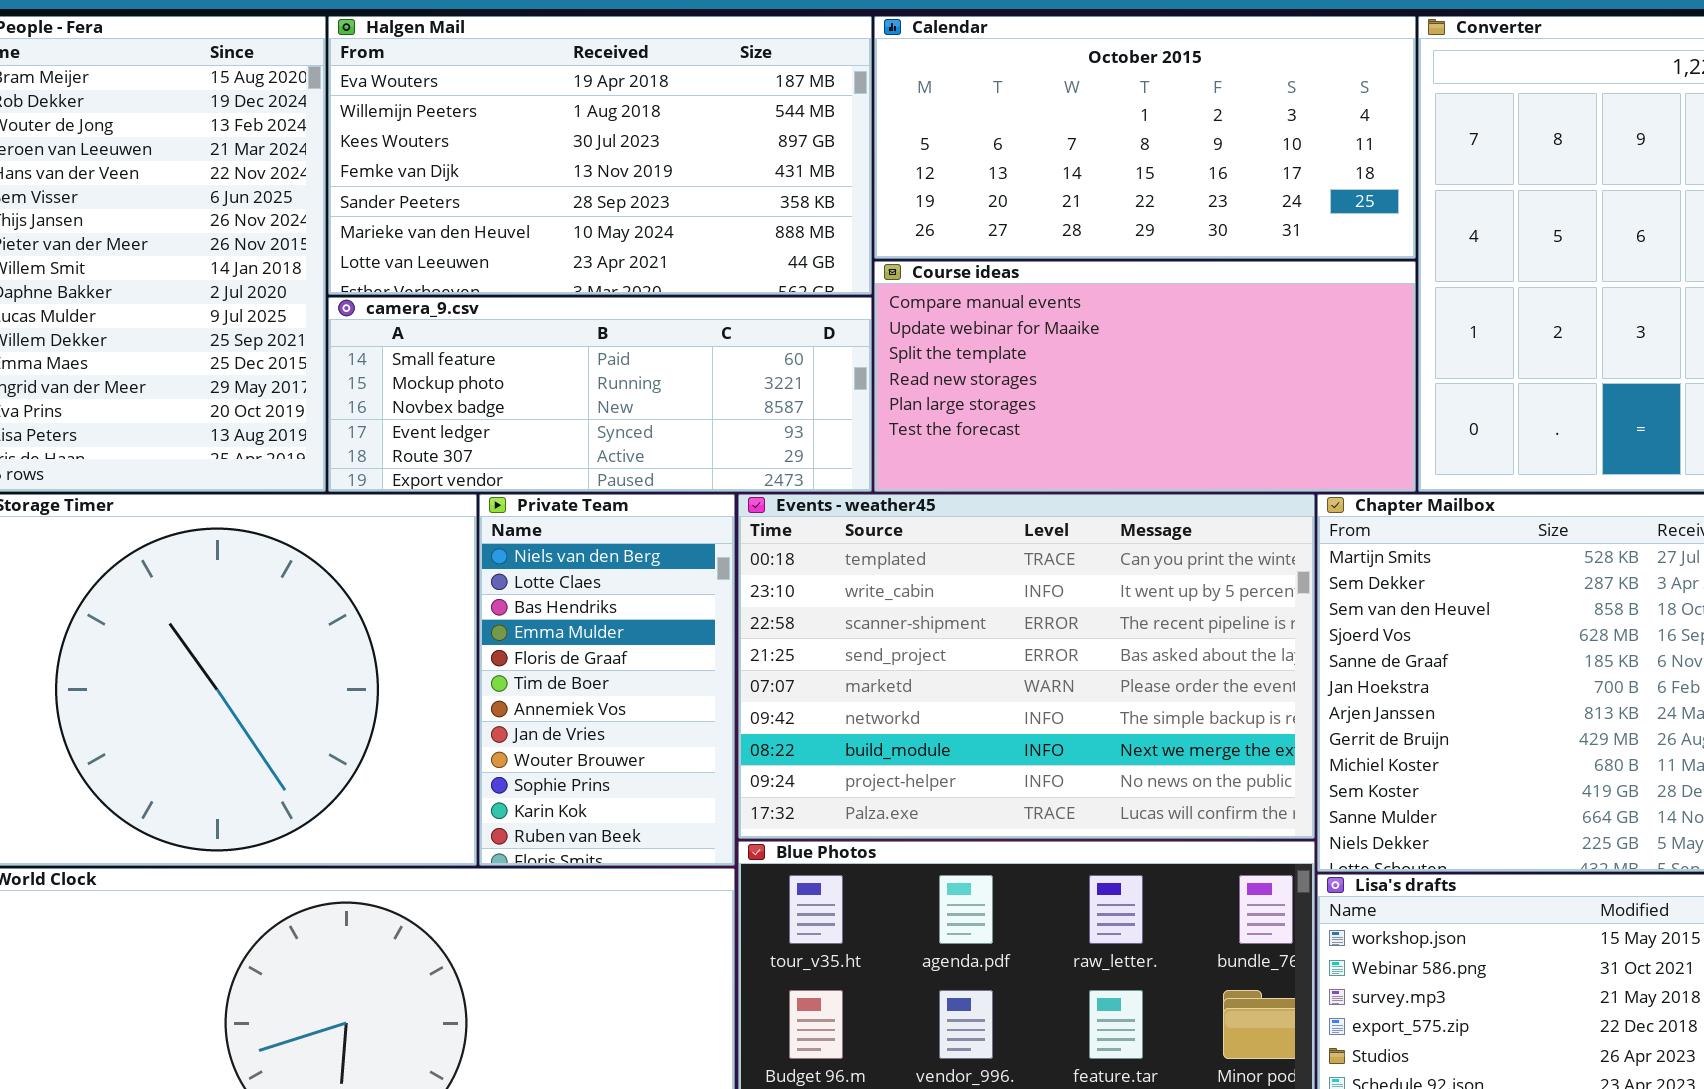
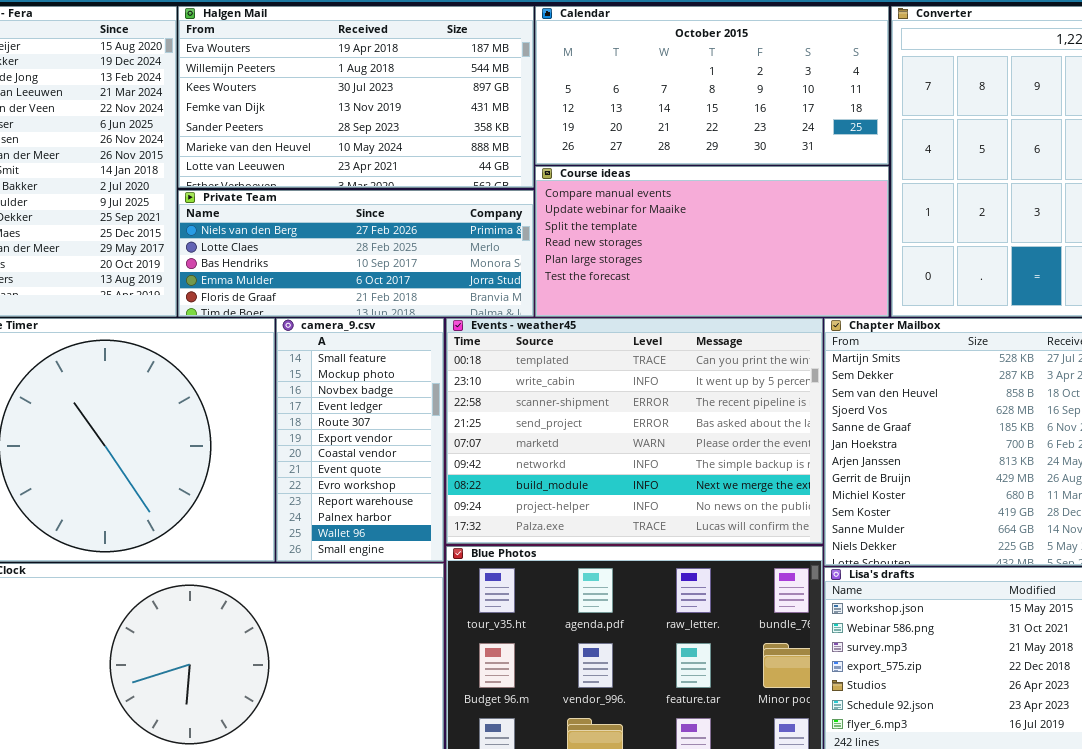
camera_9.csv: [328,297,872,492] -> [276,318,444,562], moved, resized
Private Team: [479,494,735,866] -> [178,190,534,317], moved, resized

